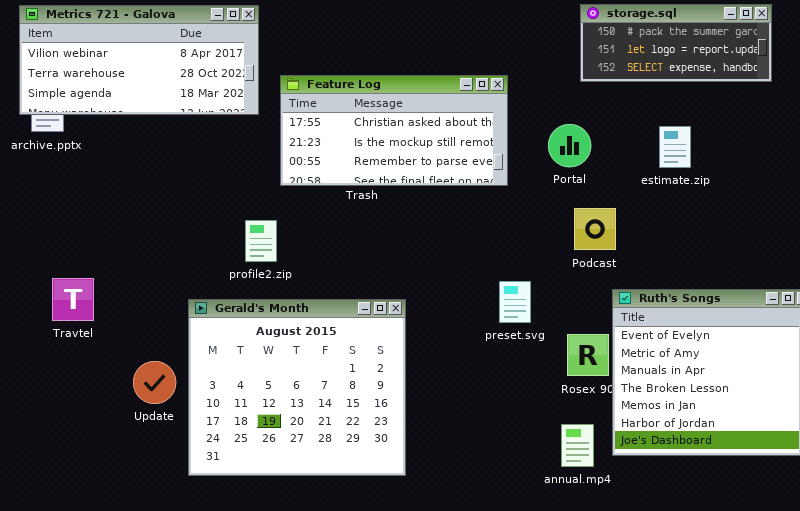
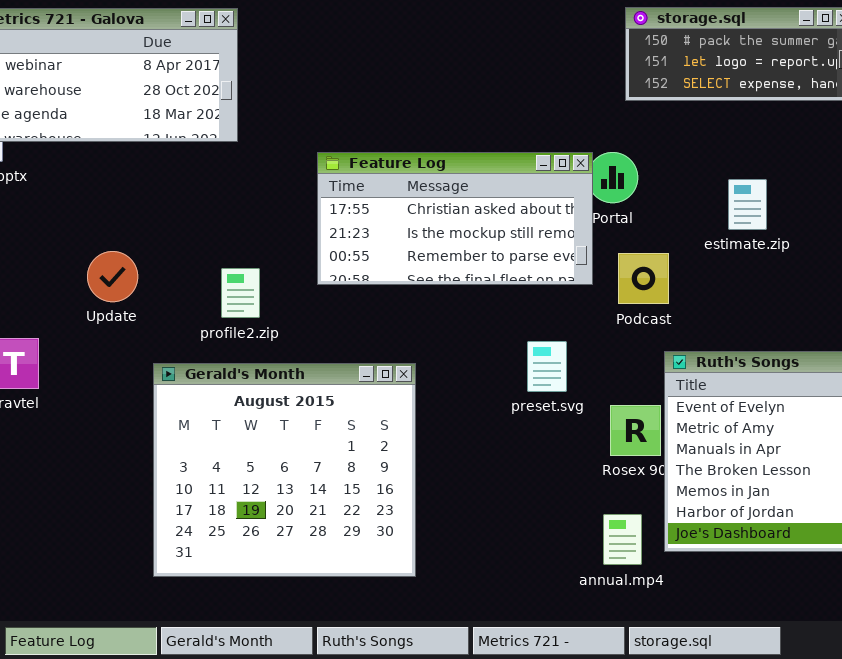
Feature Log: [280,75,508,186] -> [317,152,593,285], moved
estimate.zip: [659,126,691,168] -> [728,179,767,230], moved
Update: [133,361,176,404] -> [87,251,138,302], moved

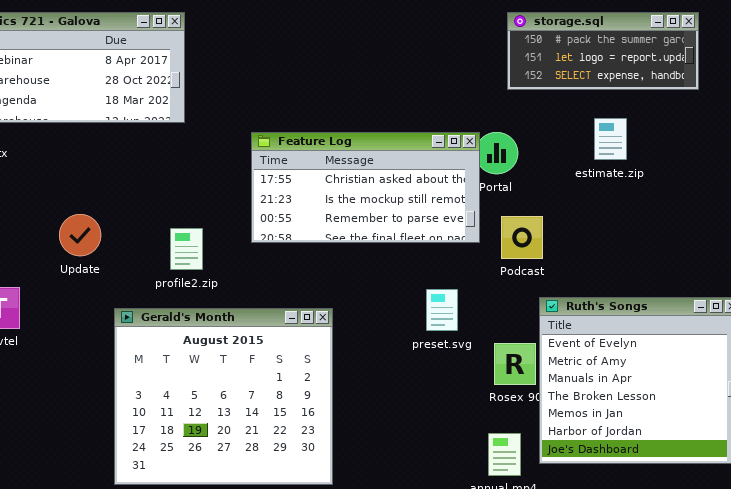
estimate.zip: [728,179,767,230] -> [594,118,627,160], moved

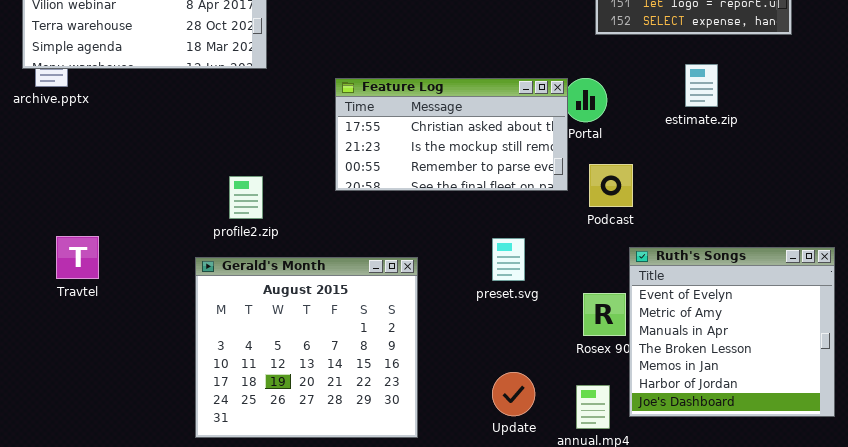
Update: [59,214,101,256] -> [492,372,535,416], moved
profile2.zip: [170,228,203,270] -> [229,176,263,219], moved
preset.svg: [426,289,458,331] -> [492,238,525,281], moved

